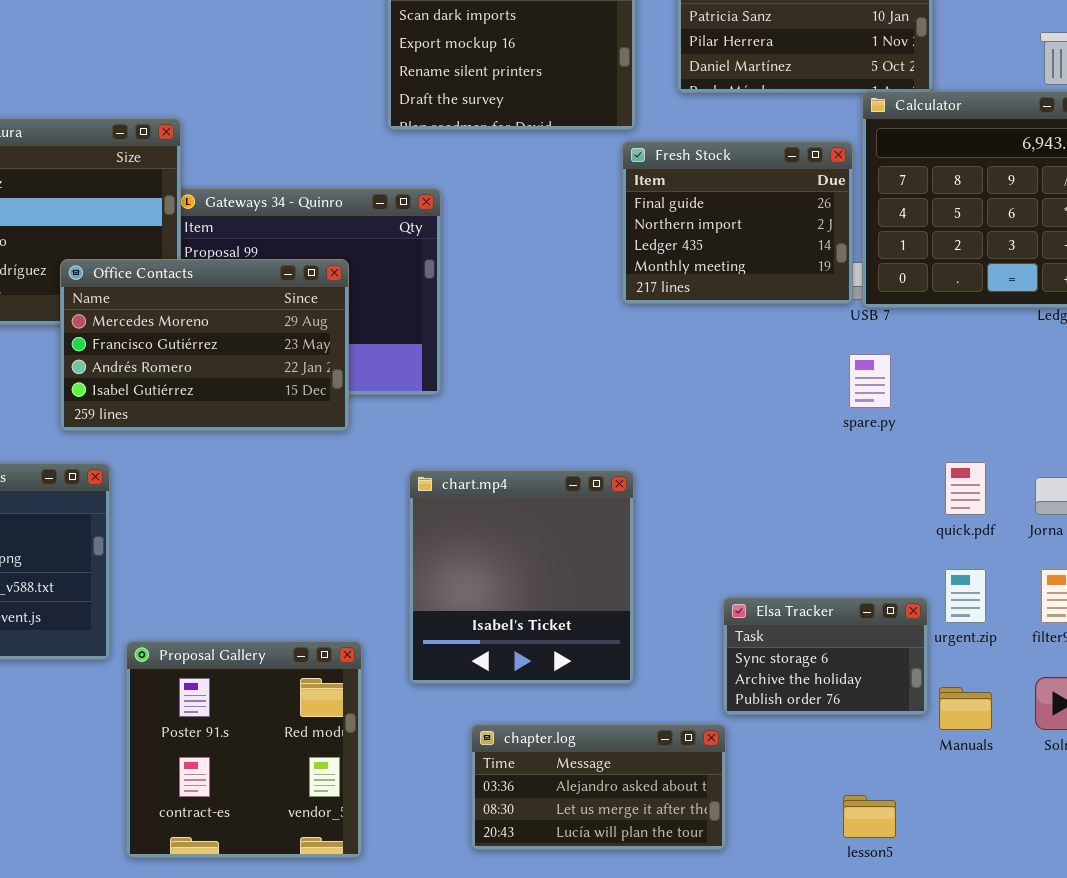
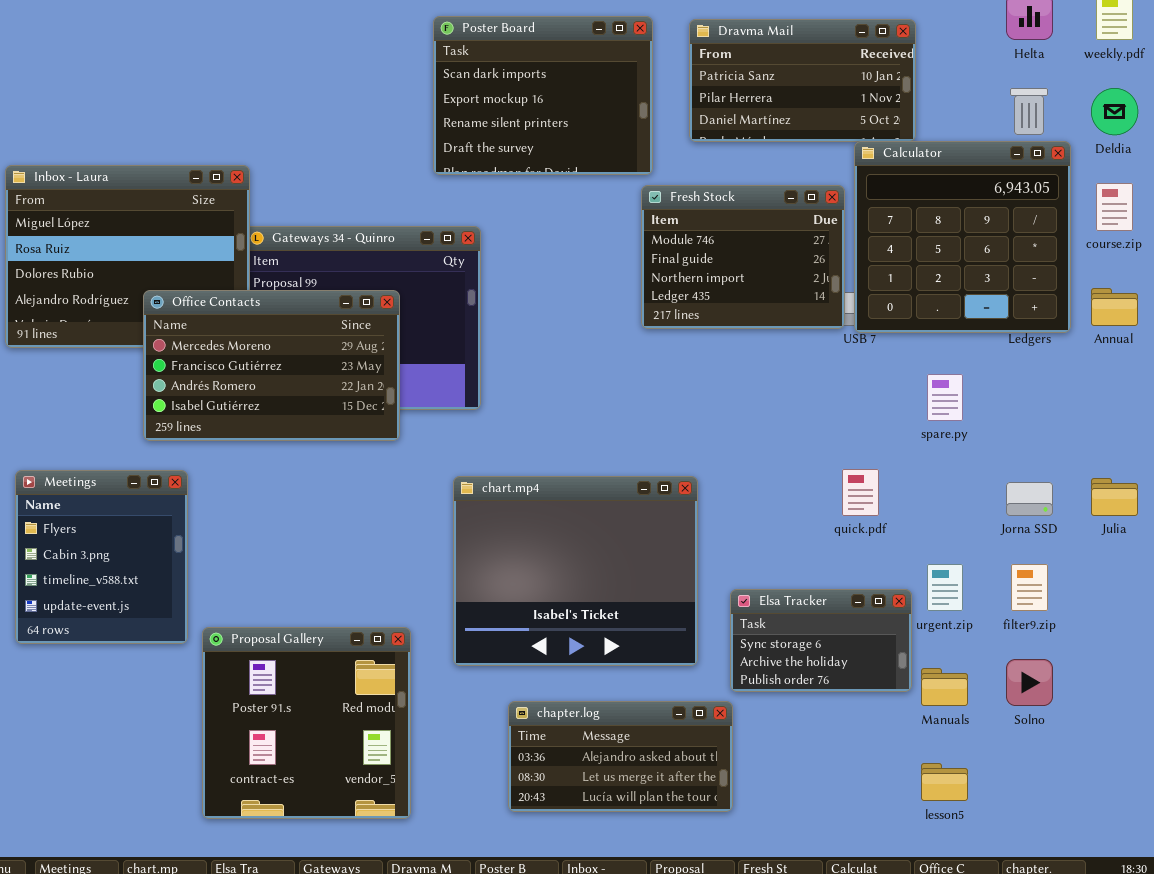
Fresh Stock: [622,141,853,304] -> [641,185,845,329], scrolled up 1 row
spare.py: [849,354,891,408] -> [927,374,963,421], moved
quick.pdf: [945,462,986,515] -> [842,469,879,516], moved
chart.mp4: [409,470,634,684] -> [453,476,698,666], resized
lesson5: [843,795,896,838] -> [921,763,968,801], moved

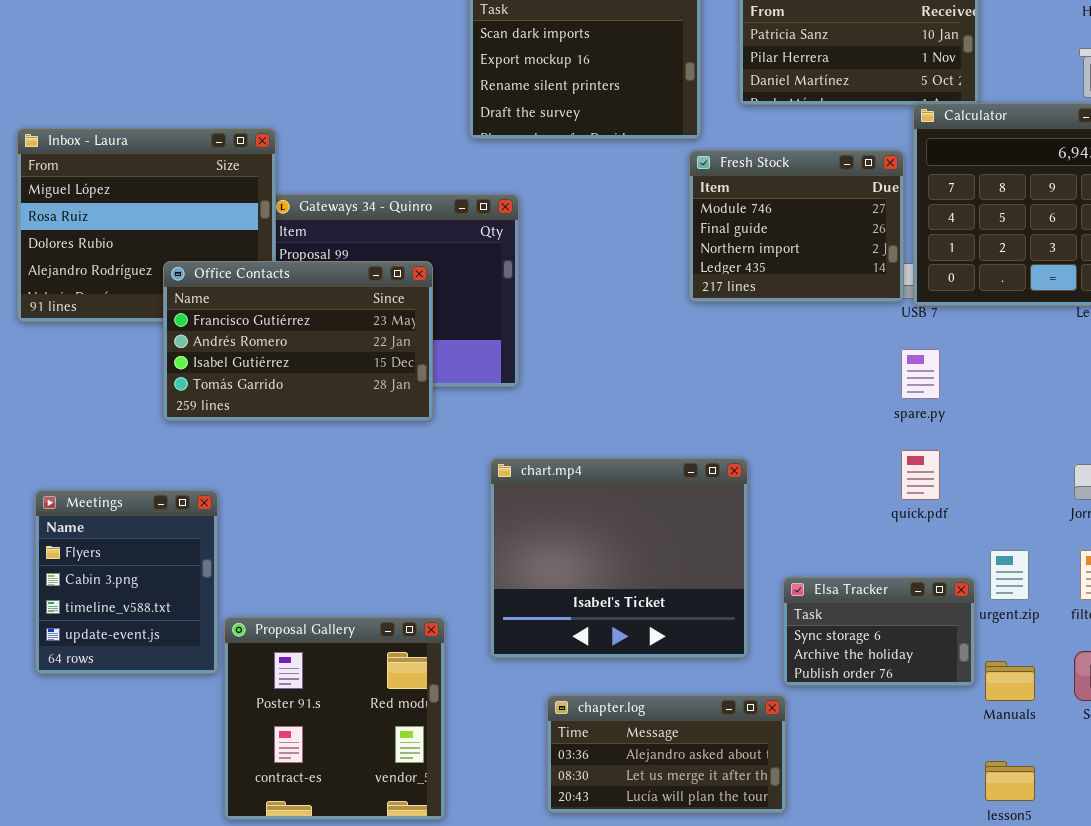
Office Contacts: [143,290,400,441] -> [163,261,433,421], scrolled down 1 row
spare.py: [927,374,963,421] -> [901,349,940,399], moved
Meetings: [15,470,188,644] -> [35,490,218,674], moved

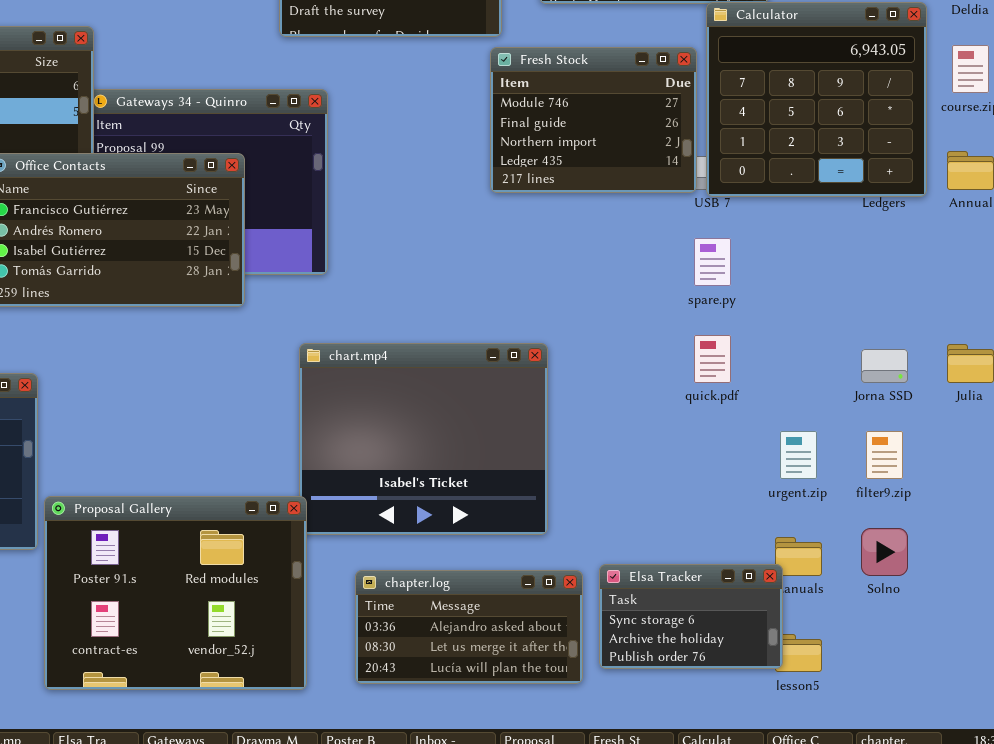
Elsa Tracker: [783,577,975,686] -> [599,564,783,669], moved
Proposal Gallery: [224,617,445,820] -> [44,496,307,690], resized

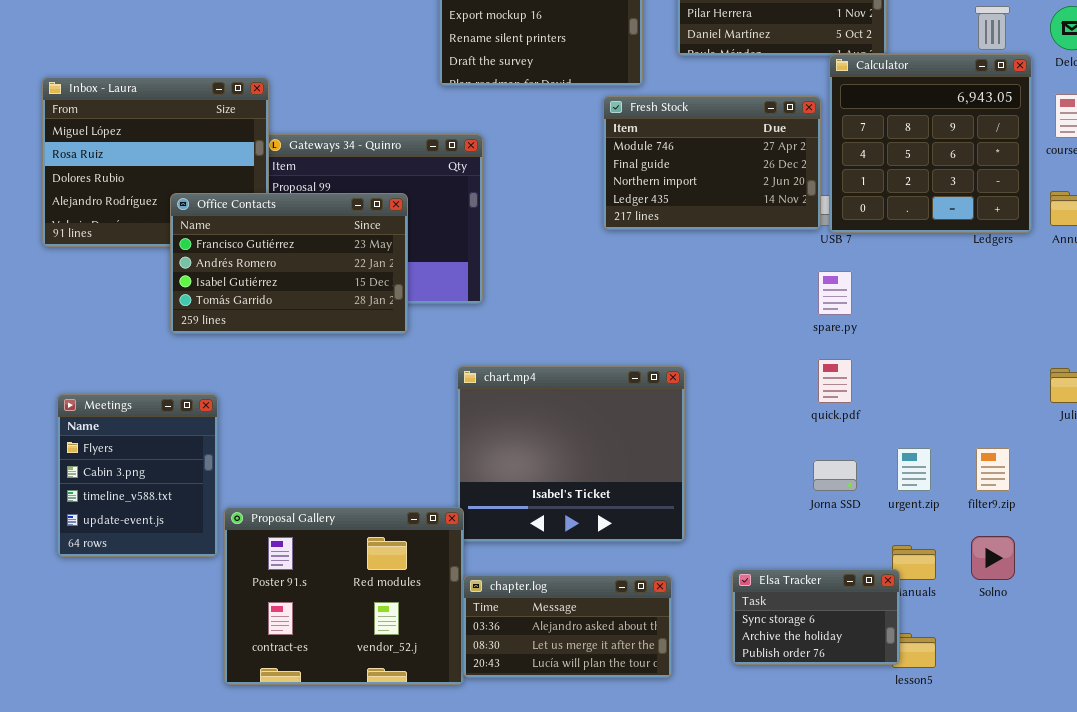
Fresh Stock: [490,47,697,193] -> [603,96,821,230], resized
Jorna SSD: [861,349,908,383] -> [813,460,857,491], moved
chapter.log: [355,570,583,684] -> [463,575,672,678], moved

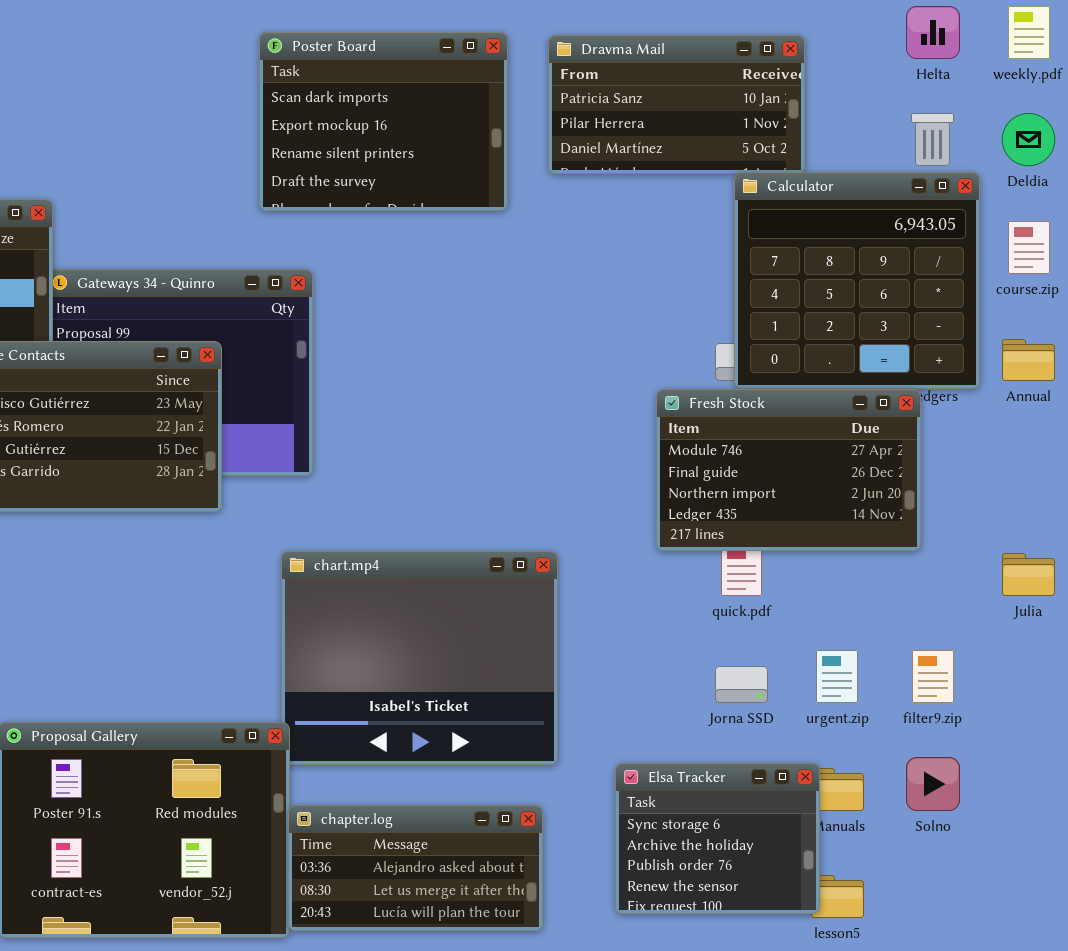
Fresh Stock: [603,96,821,230] -> [656,389,921,551], moved
Elsa Tracker: [732,569,900,665] -> [615,763,820,914], resized

